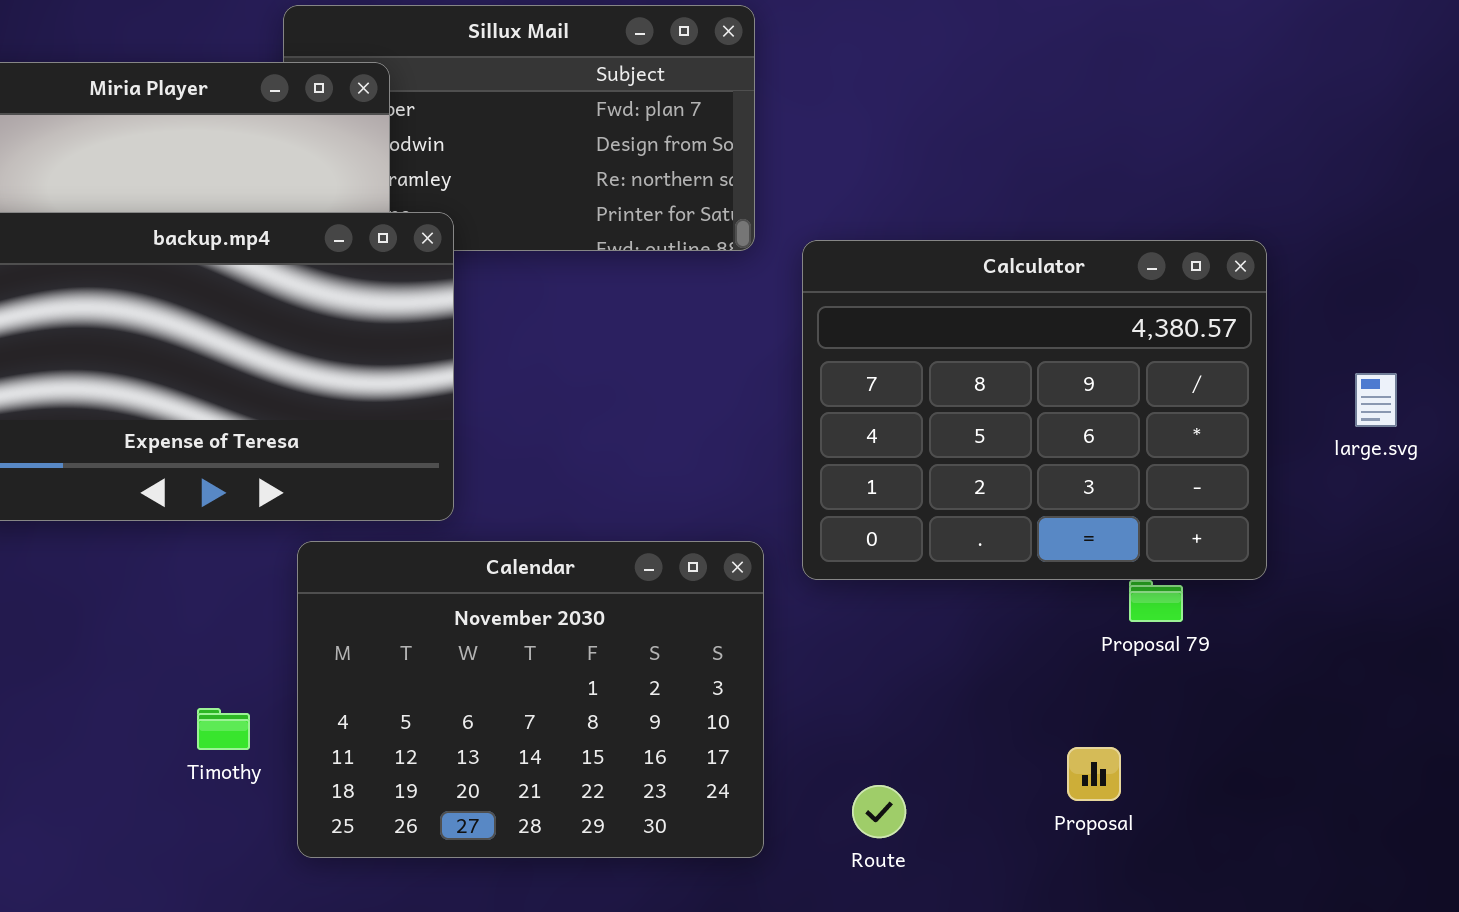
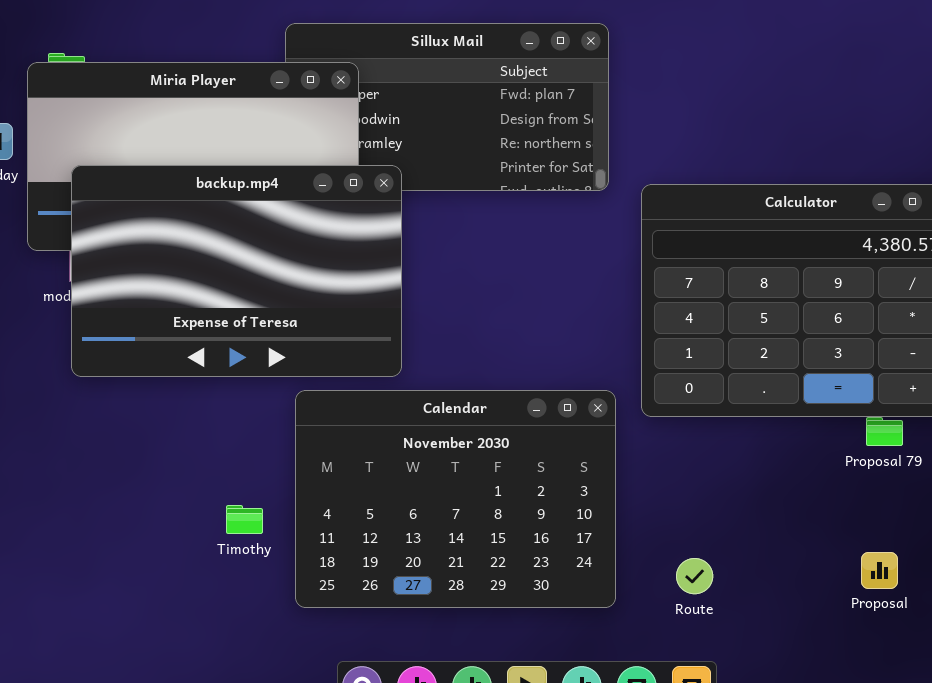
Proposal: [1067,747,1121,801] -> [861,552,898,589], moved

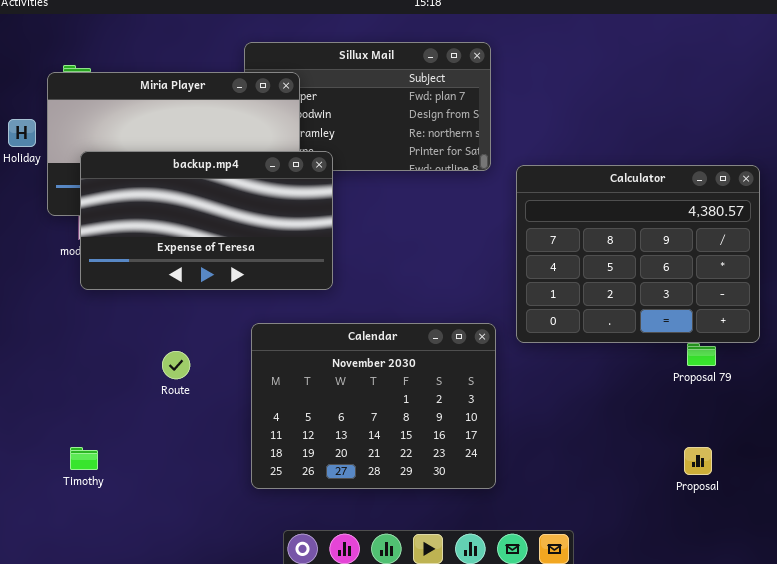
backup.mp4: [71,165,402,377] -> [80,151,333,290], resized
Timothy: [226,505,263,534] -> [70,447,98,470], moved
Route: [676,558,713,594] -> [162,351,190,379], moved

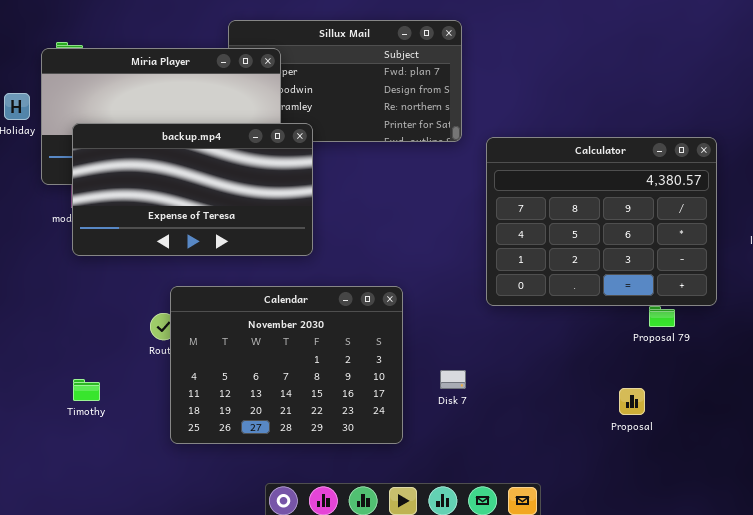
Calendar: [251,323,496,489] -> [170,286,403,444], moved
Proposal: [684,447,712,475] -> [619,388,645,415], moved
Timothy: [70,447,98,470] -> [73,379,100,401], moved

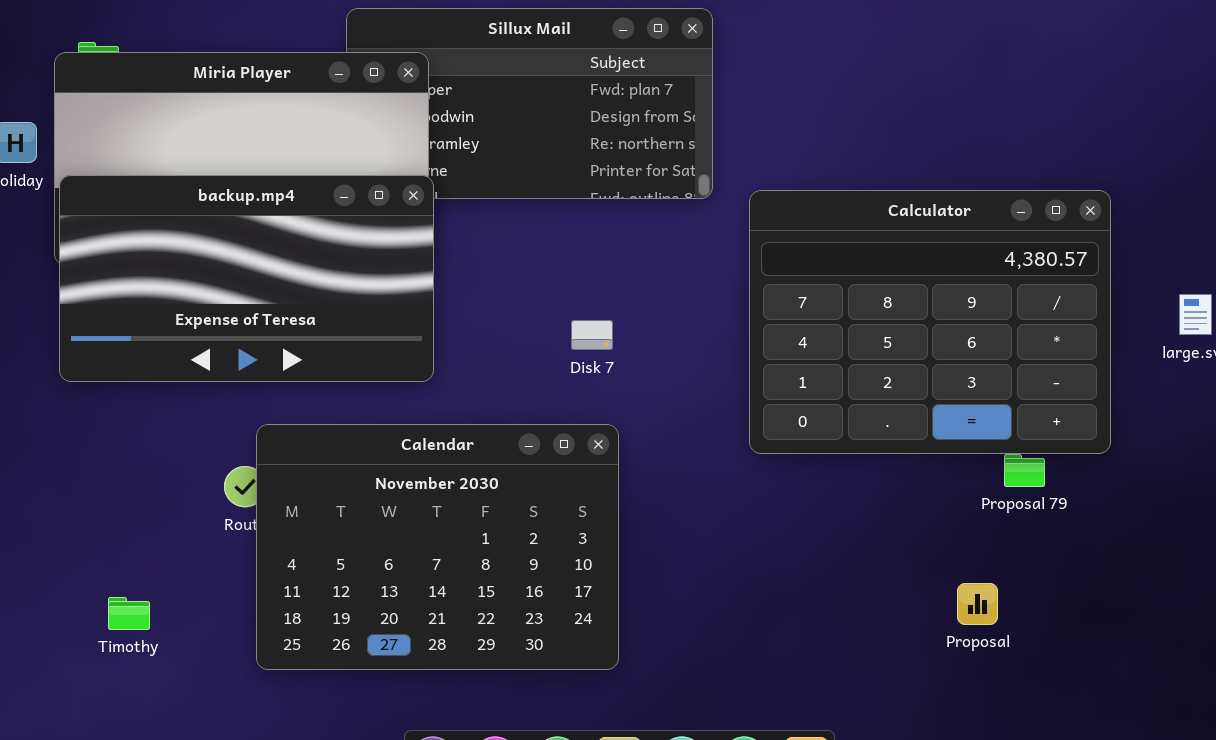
backup.mp4: [72,123,313,256] -> [59,175,434,382], moved
Disk 7: [440,370,466,389] -> [571,320,613,350], moved
Timothy: [73,379,100,401] -> [108,597,150,630], moved

